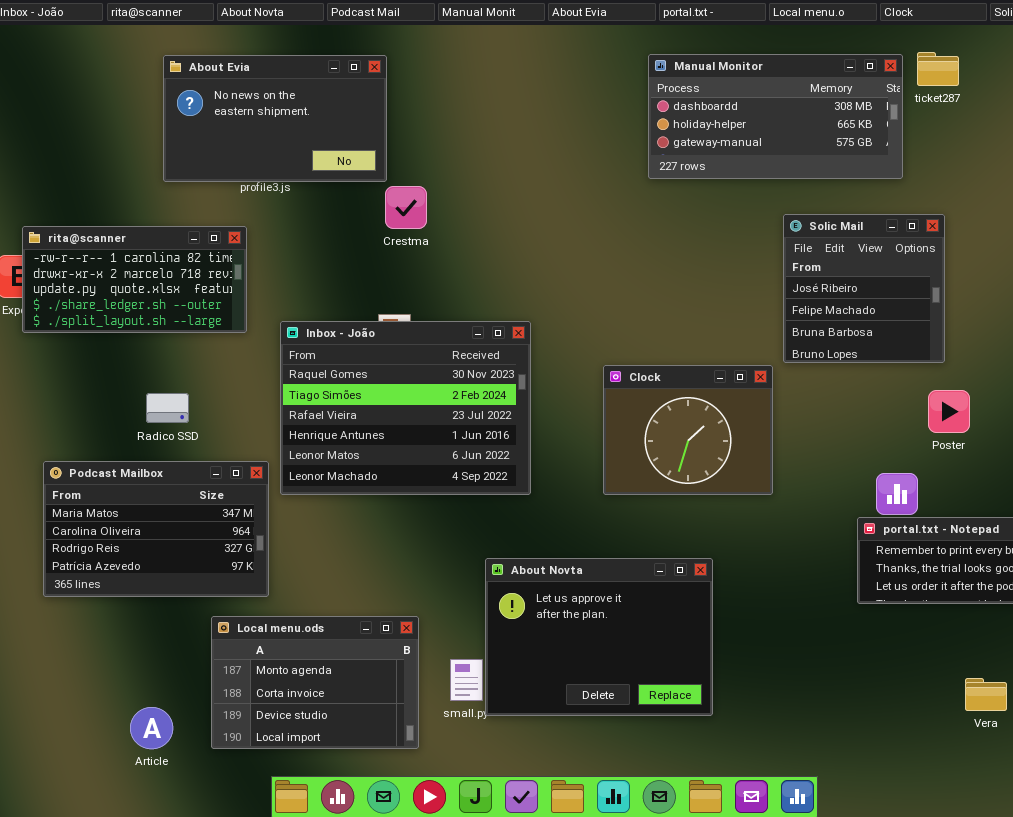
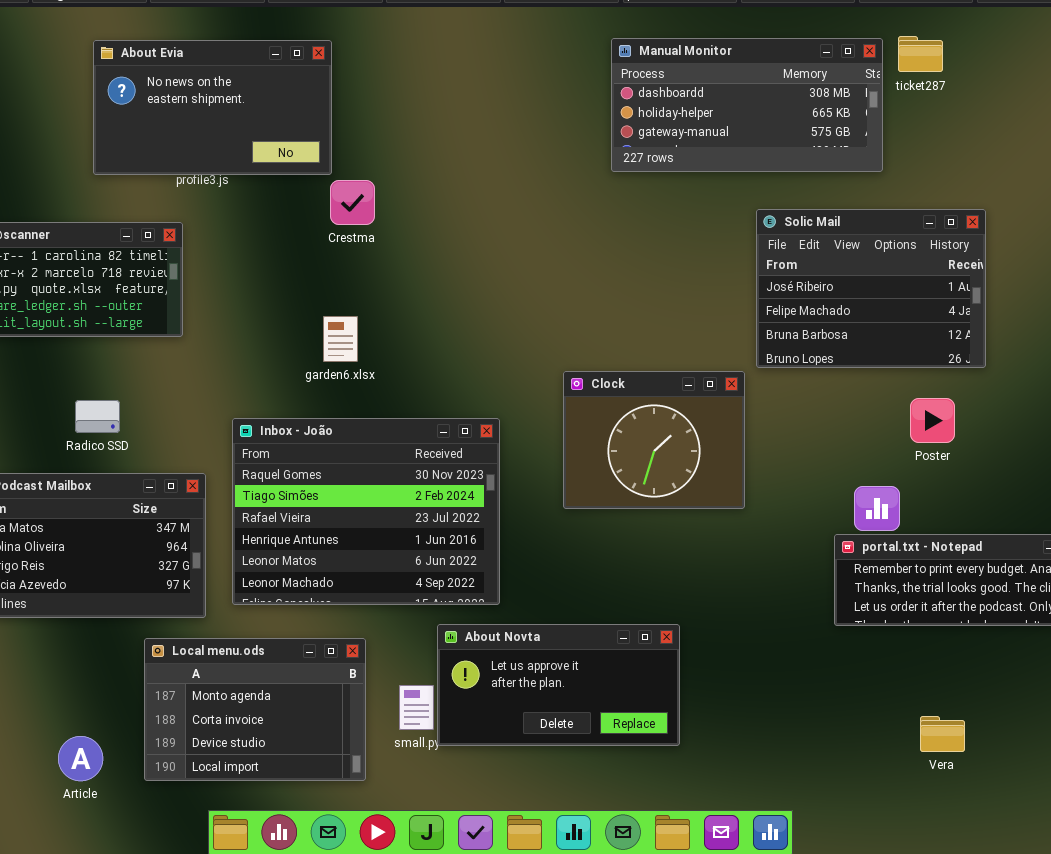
Solic Mail: [783,214,945,363] -> [756,209,986,368], resized
Inbox - João: [280,321,531,495] -> [232,418,500,605], moved
About Novta: [485,558,713,716] -> [437,624,680,746], resized
Vera: [965,678,1007,711] -> [920,716,965,752], moved

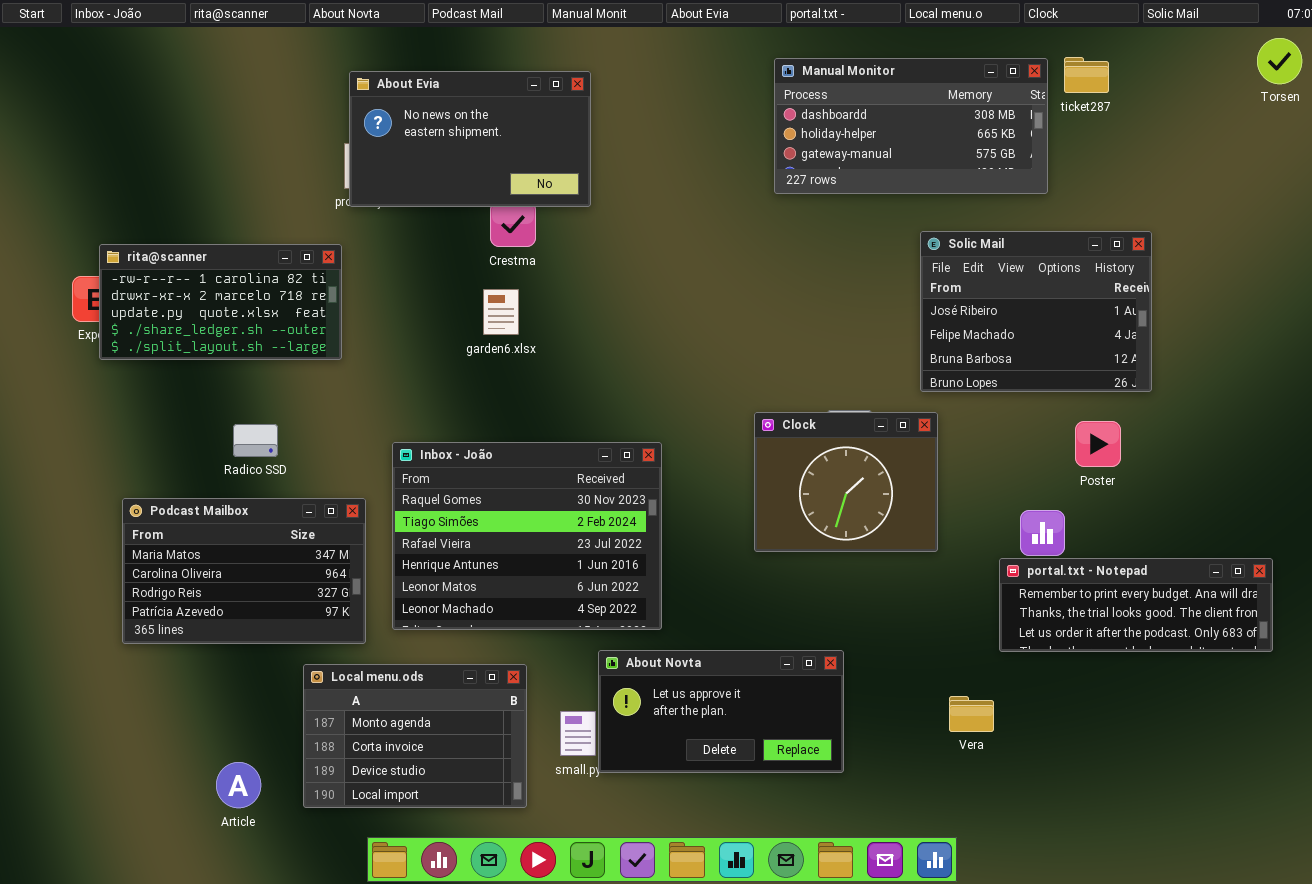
About Evia: [93,40,332,175] -> [349,71,591,207], moved
garden6.xlsx: [323,316,358,362] -> [483,289,519,335], moved
Clock: [563,371,745,509] -> [754,412,938,552], moved
Vera: [920,716,965,752] -> [949,696,994,732], moved

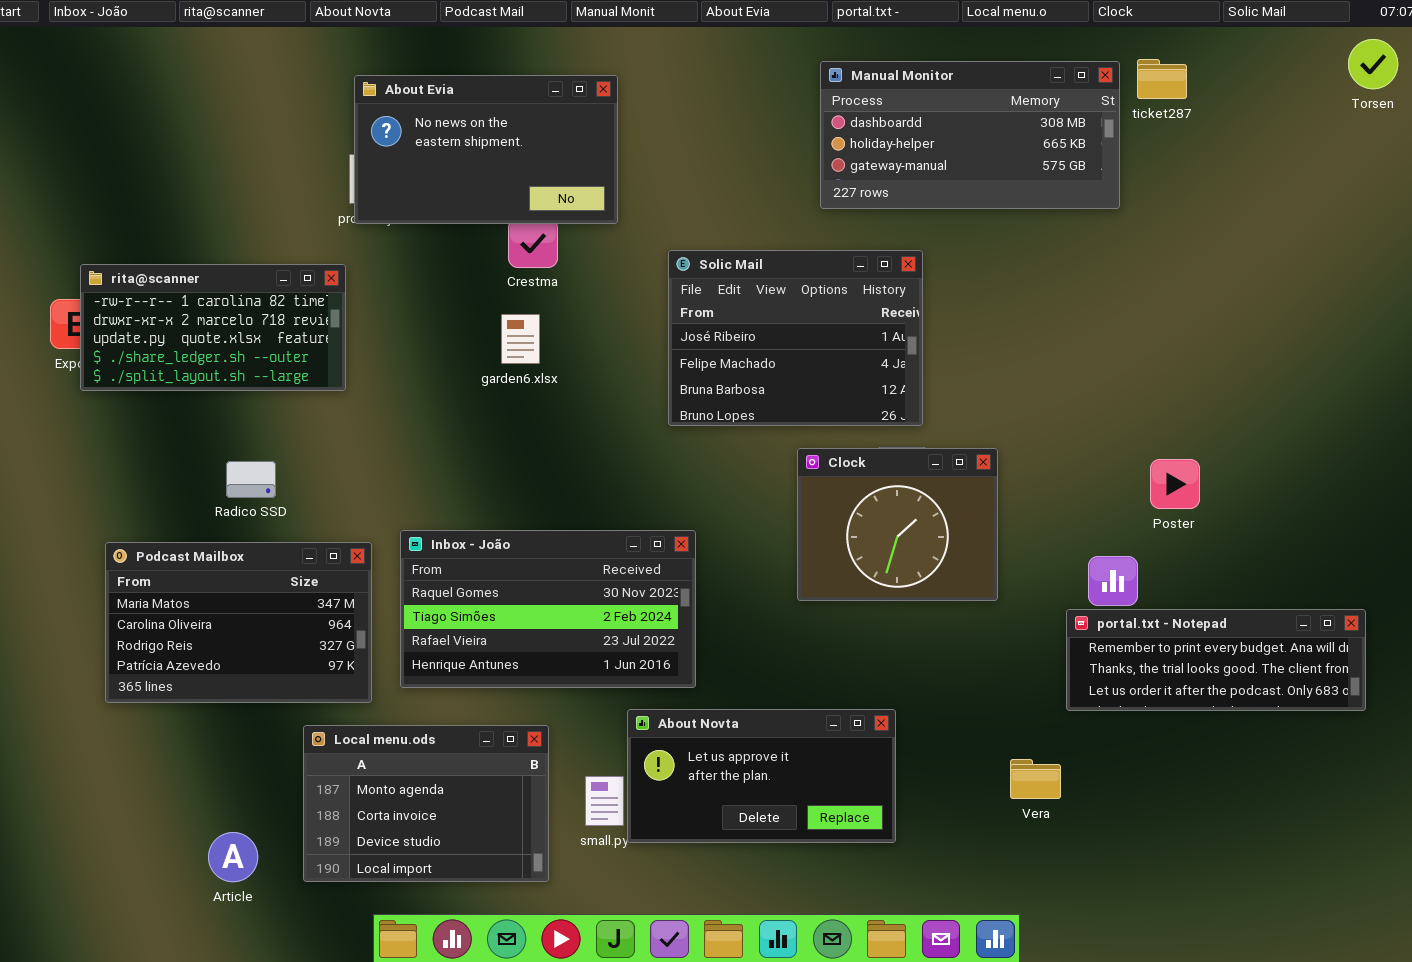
Solic Mail: [920,231,1152,392] -> [668,250,923,426], moved
Inbox - João: [392,442,662,630] -> [400,530,696,688], resized

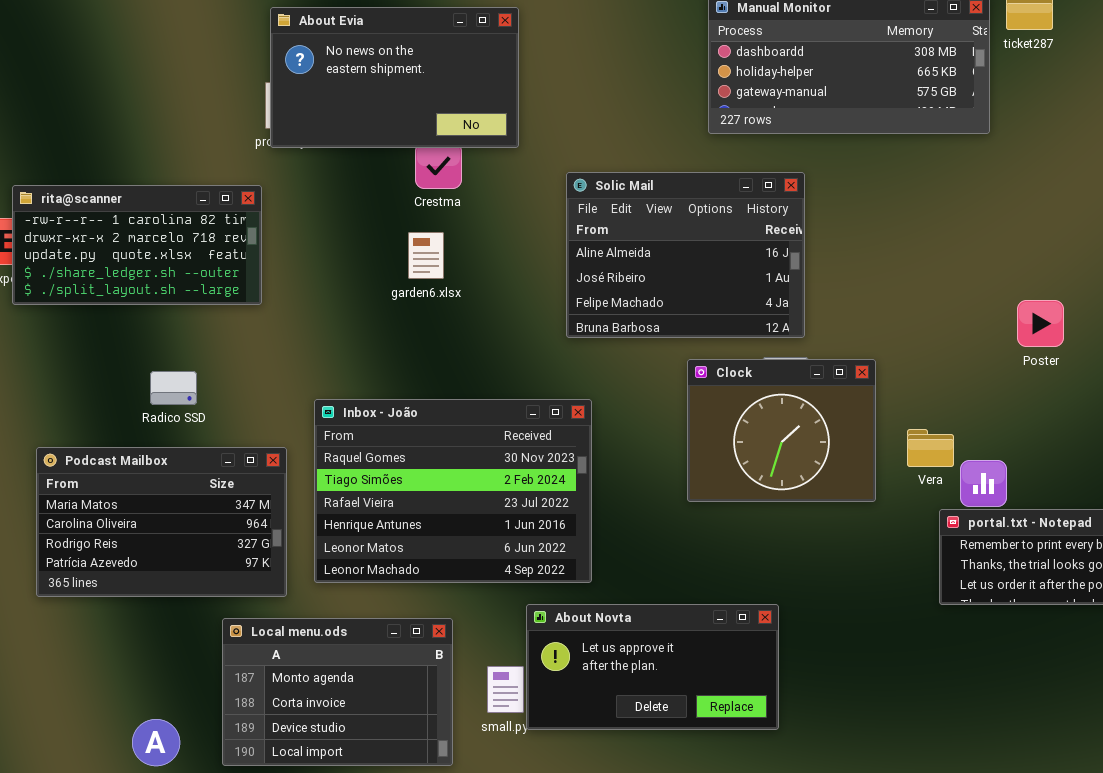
Solic Mail: [668,250,923,426] -> [566,172,805,338], scrolled up 1 row
Poster: [1150,459,1200,509] -> [1017,300,1064,347], moved
Inbox - João: [400,530,696,688] -> [314,399,592,583], resized
Vera: [1010,759,1061,799] -> [907,429,954,467], moved

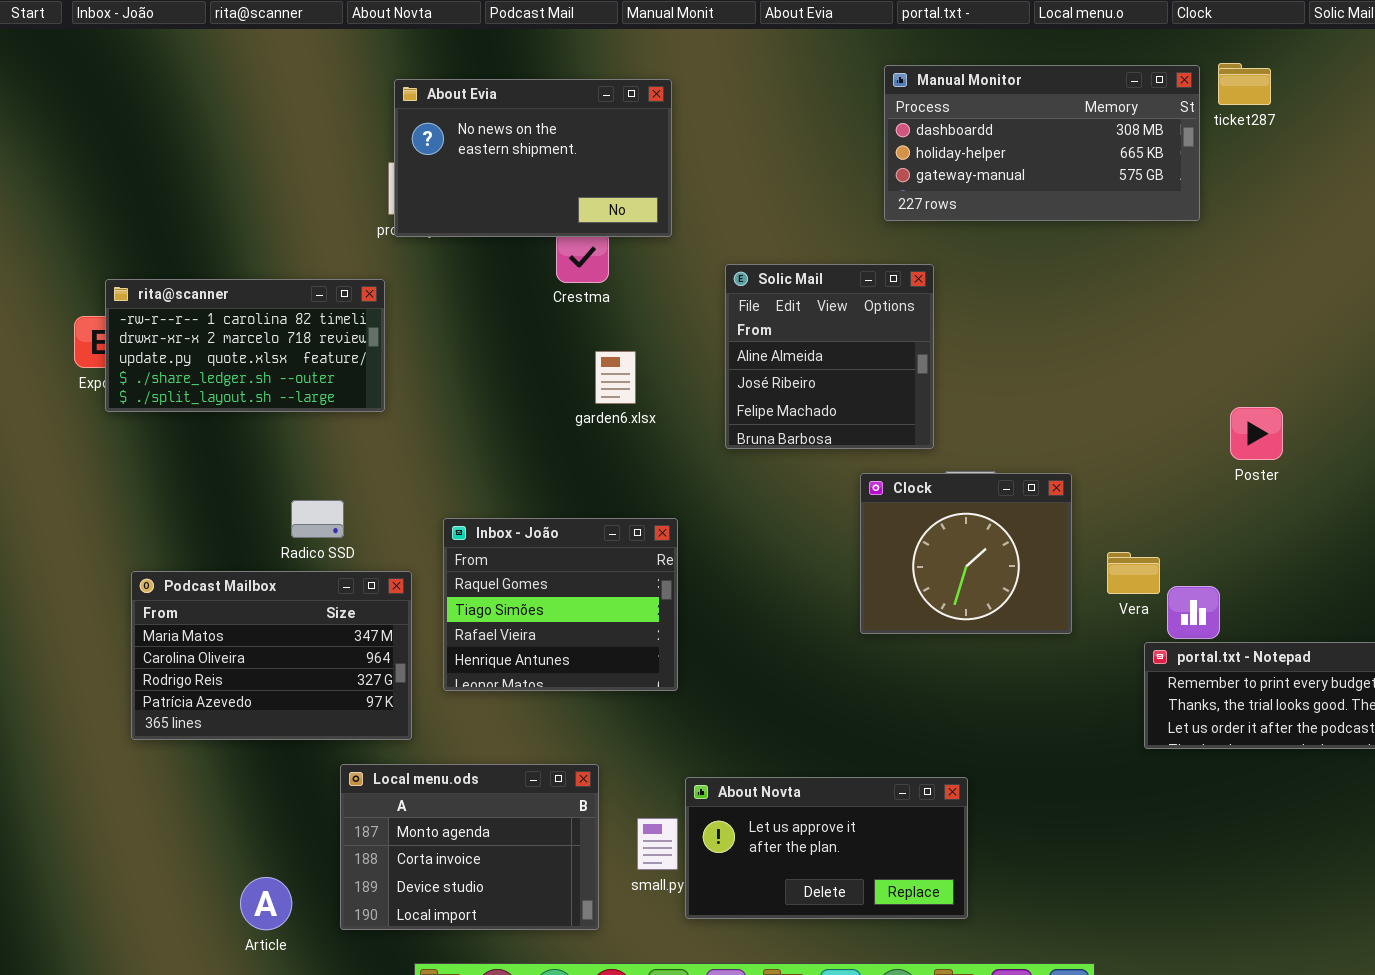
Solic Mail: [566,172,805,338] -> [725,264,934,449], resized
garden6.xlsx: [408,232,444,279] -> [595,351,636,404], moved
Radico SSD: [150,371,197,405] -> [291,500,344,538], moved
Inbox - João: [314,399,592,583] -> [443,518,678,691], resized
About Novta: [526,604,779,730] -> [685,777,968,919], moved

